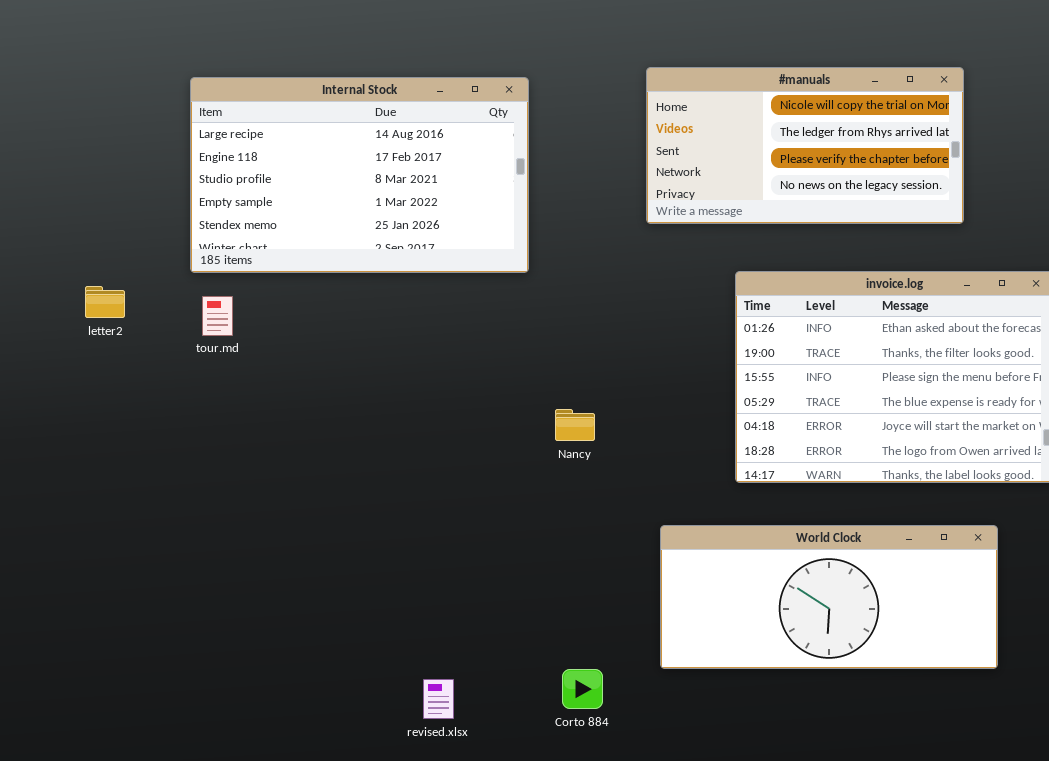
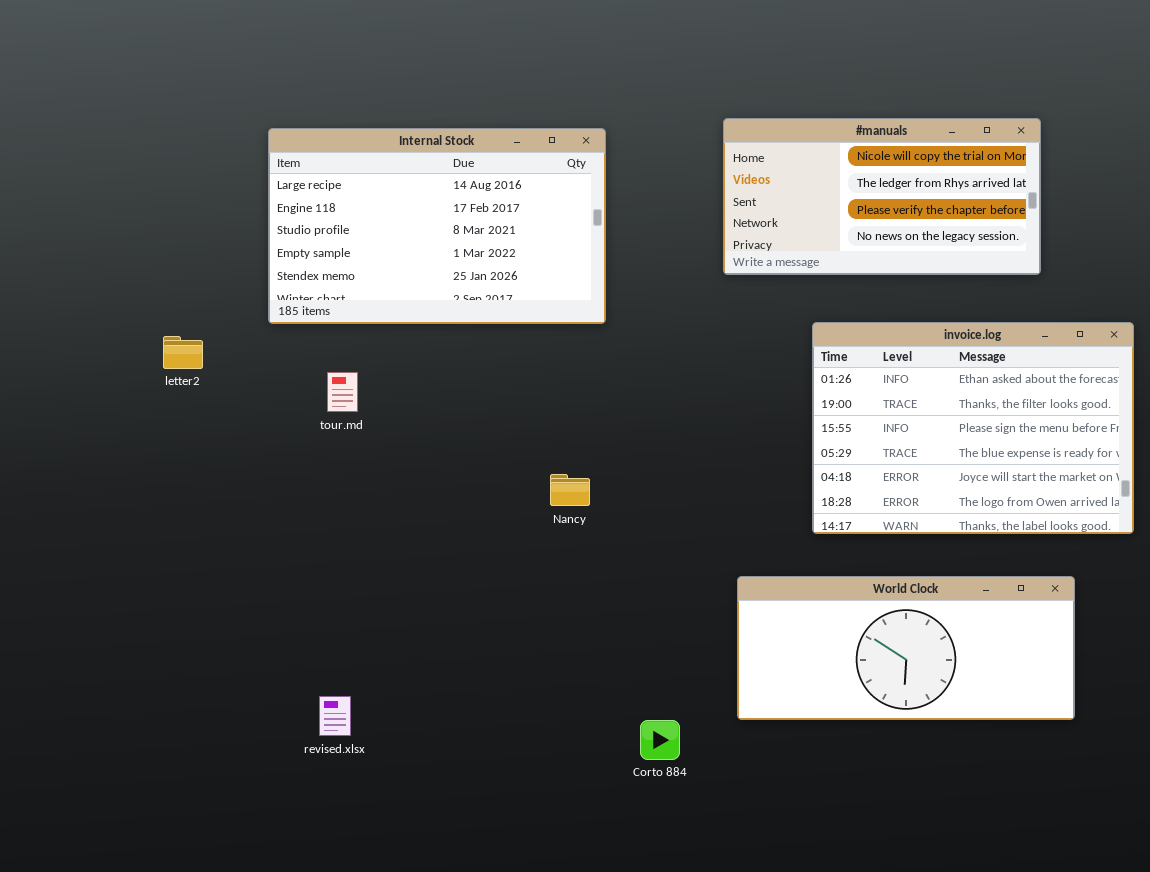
tour.md: [202,296,233,336] -> [327,372,358,412], moved
Nancy: [555,409,595,441] -> [550,474,590,506], moved
revised.xlsx: [423,679,454,719] -> [319,696,351,736], moved

